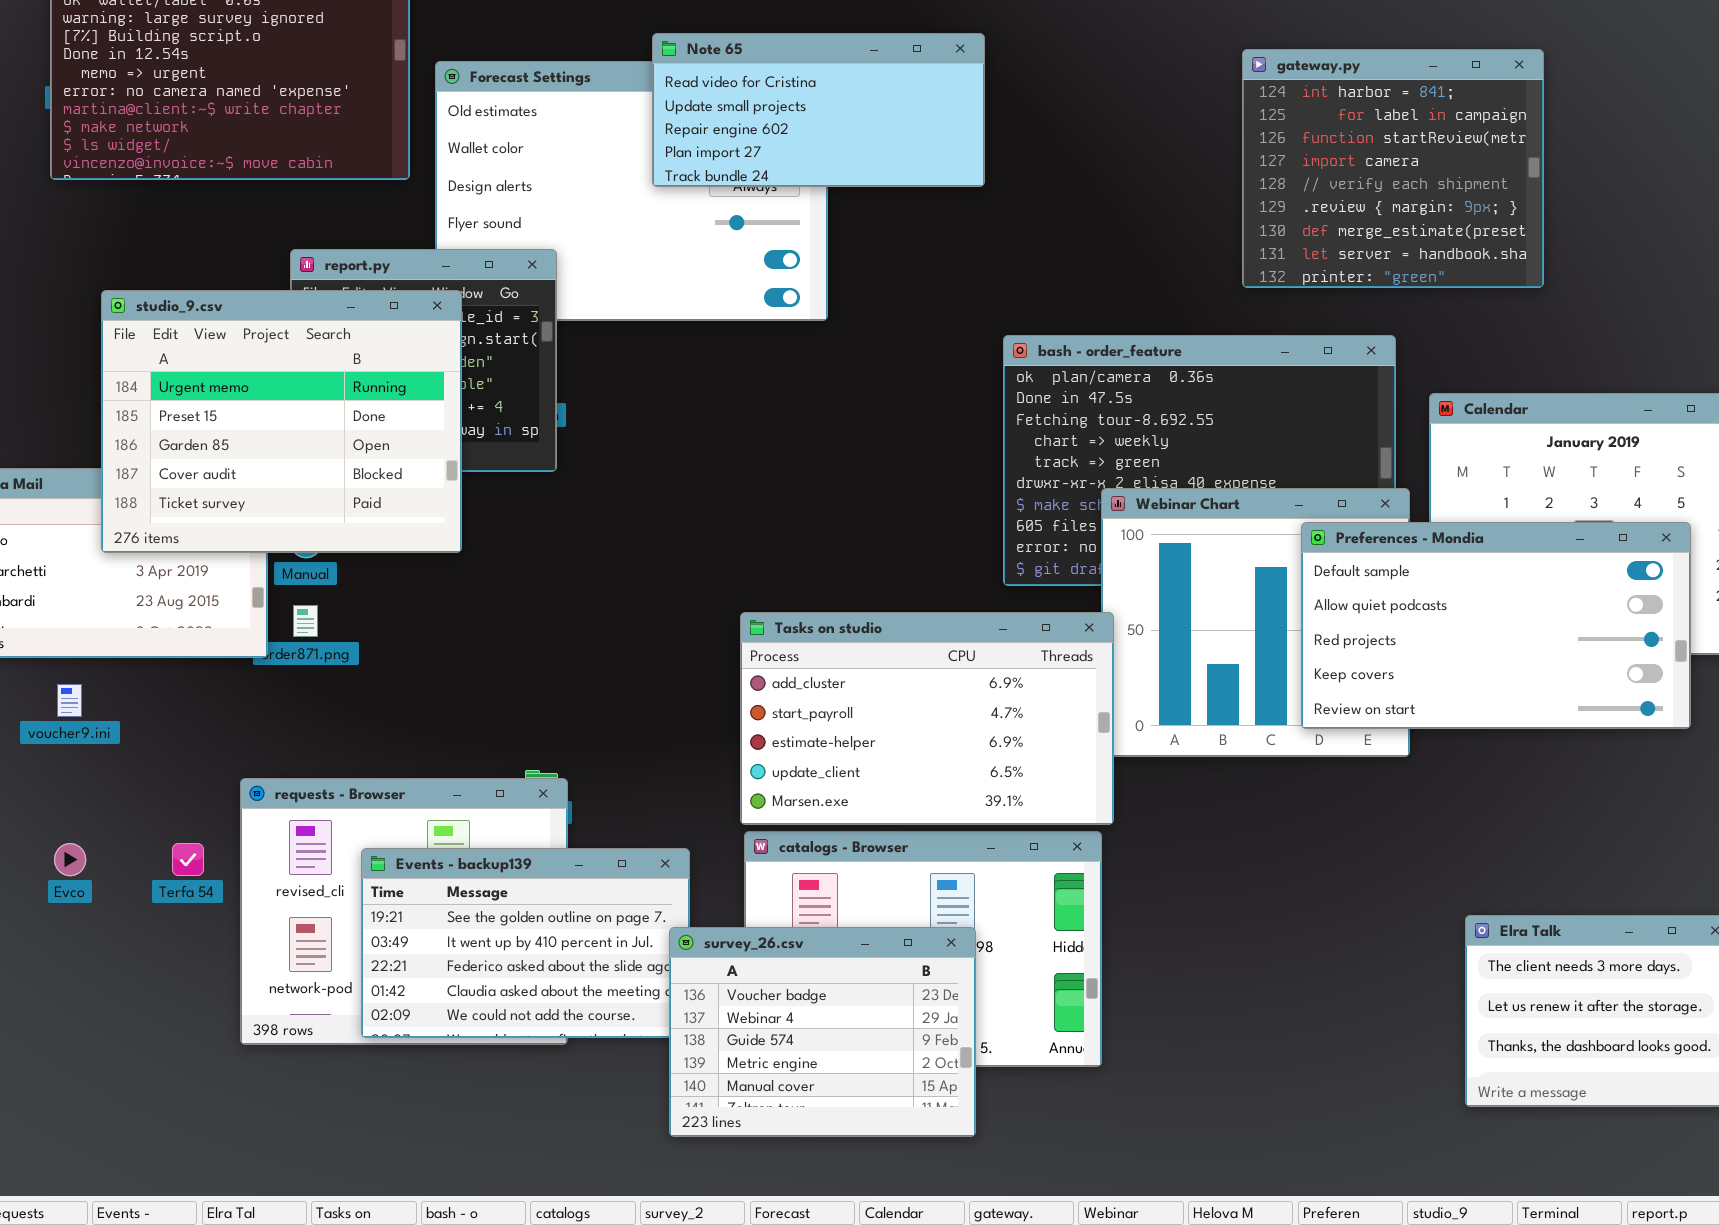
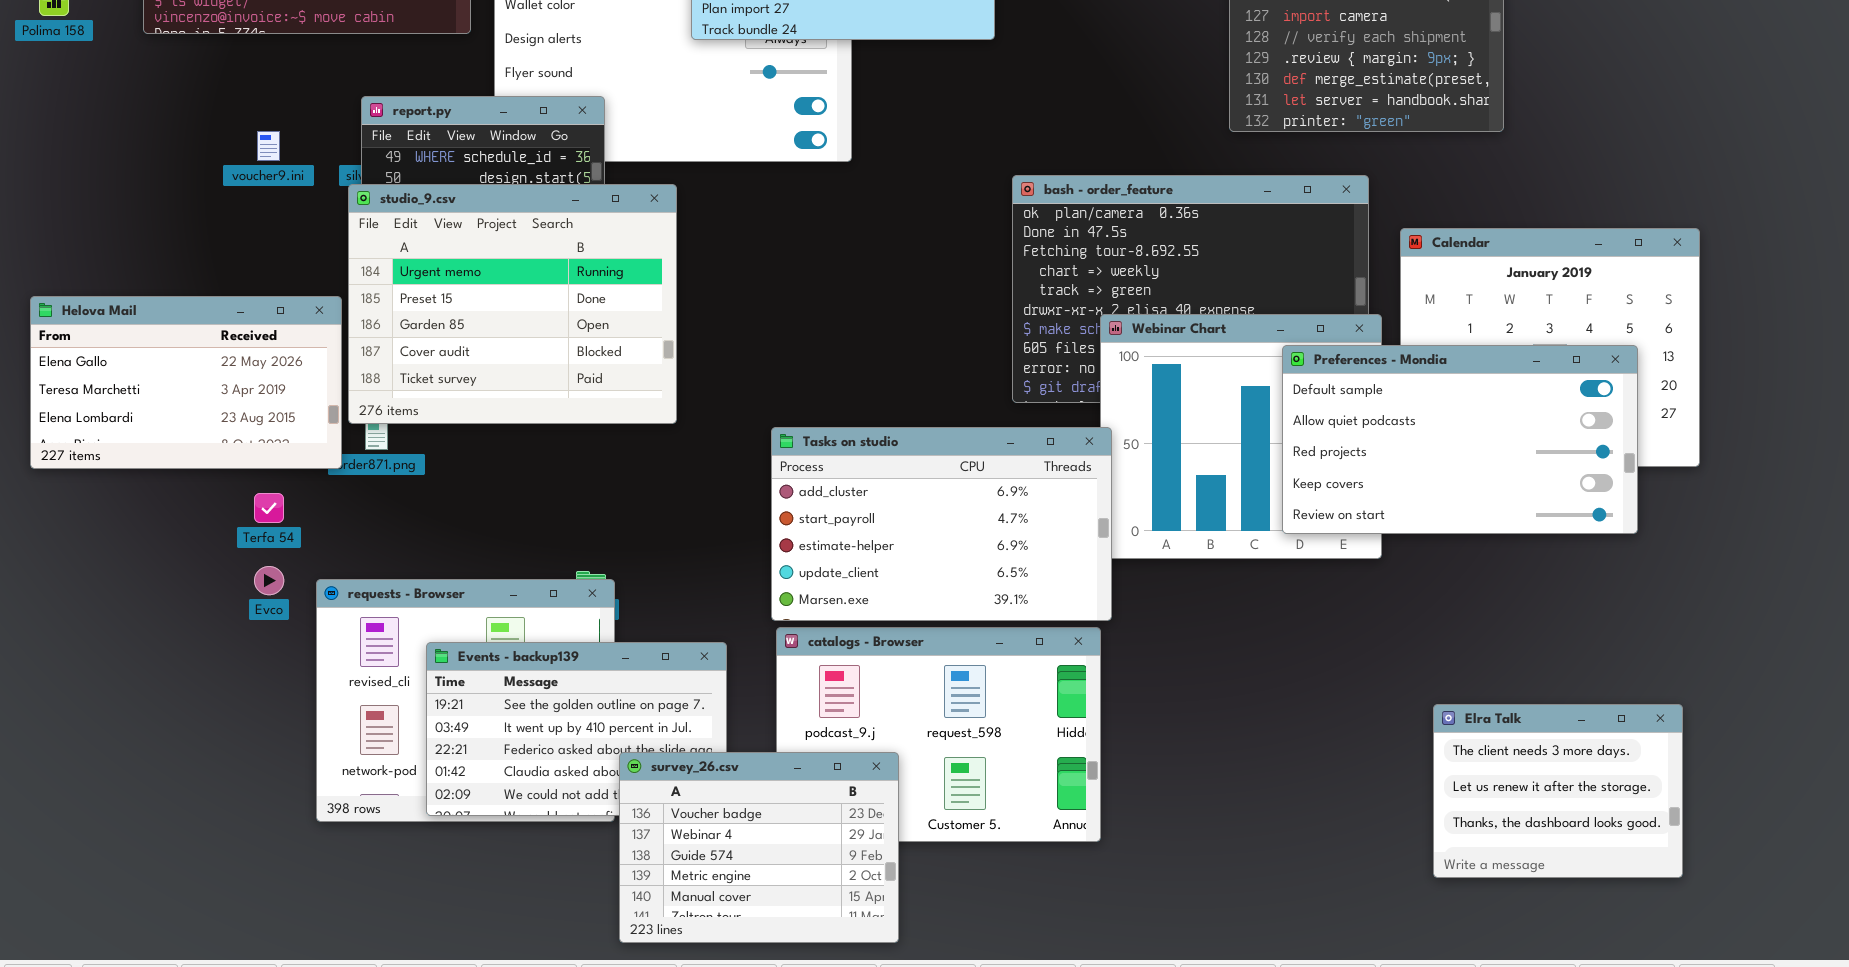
studio_9.csv: [101,290,462,553] -> [348,184,677,424], moved
voucher9.ini: [57,684,82,717] -> [257,131,280,161], moved
Evco: [54,843,86,876] -> [254,566,284,595], moved
Terfa 54: [172,843,204,876] -> [254,493,284,523], moved
survey_26.csv: [669,927,976,1137] -> [619,752,899,943], moved

